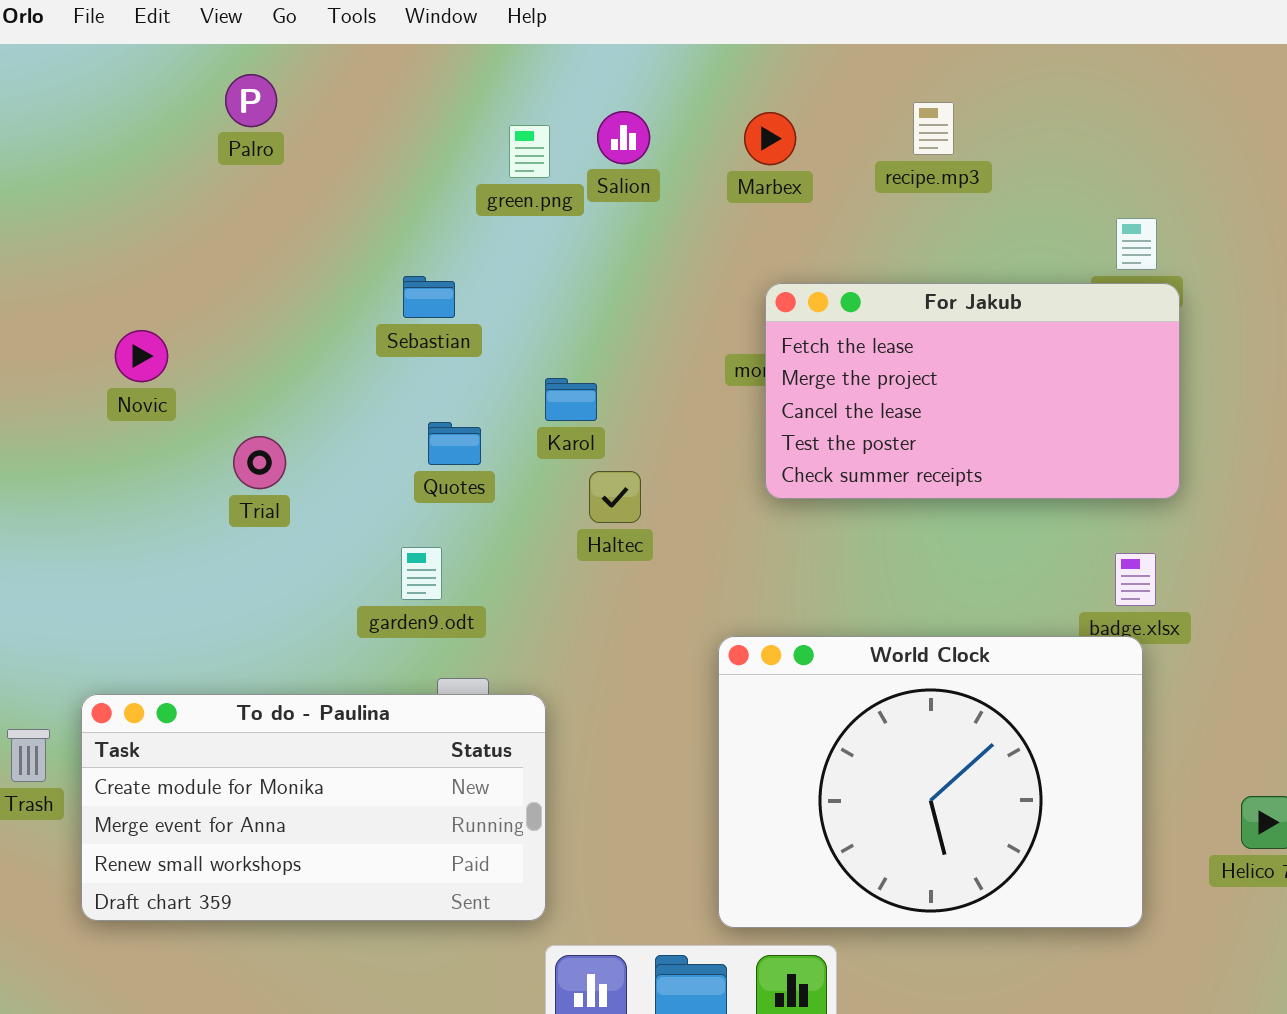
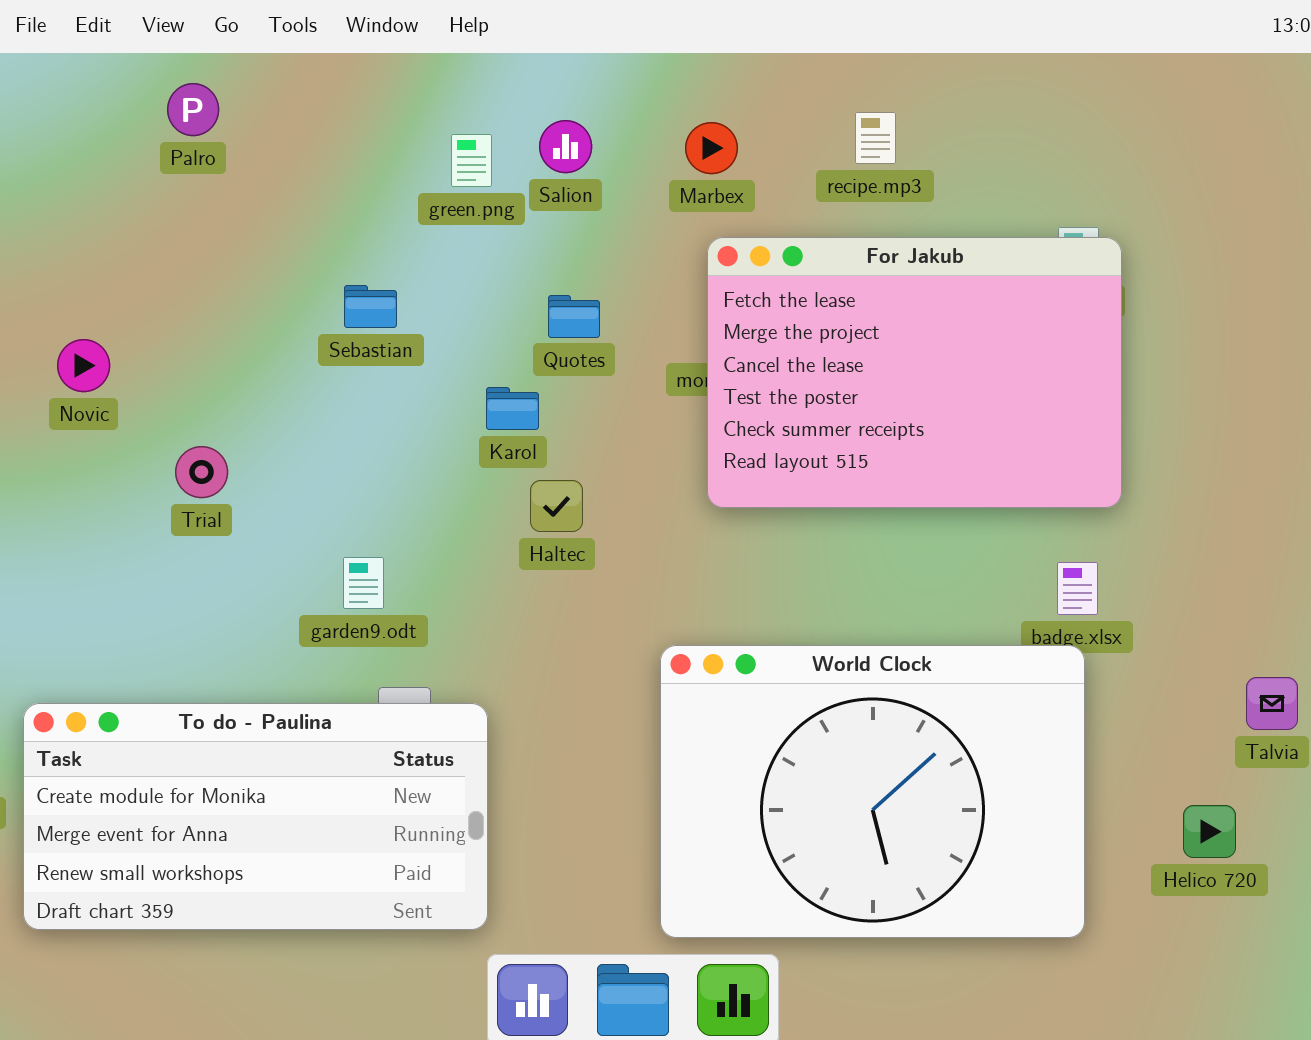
For Jakub: [765,283,1180,499] -> [707,237,1122,508], resized
Quotes: [428,422,481,465] -> [548,295,600,338], moved

